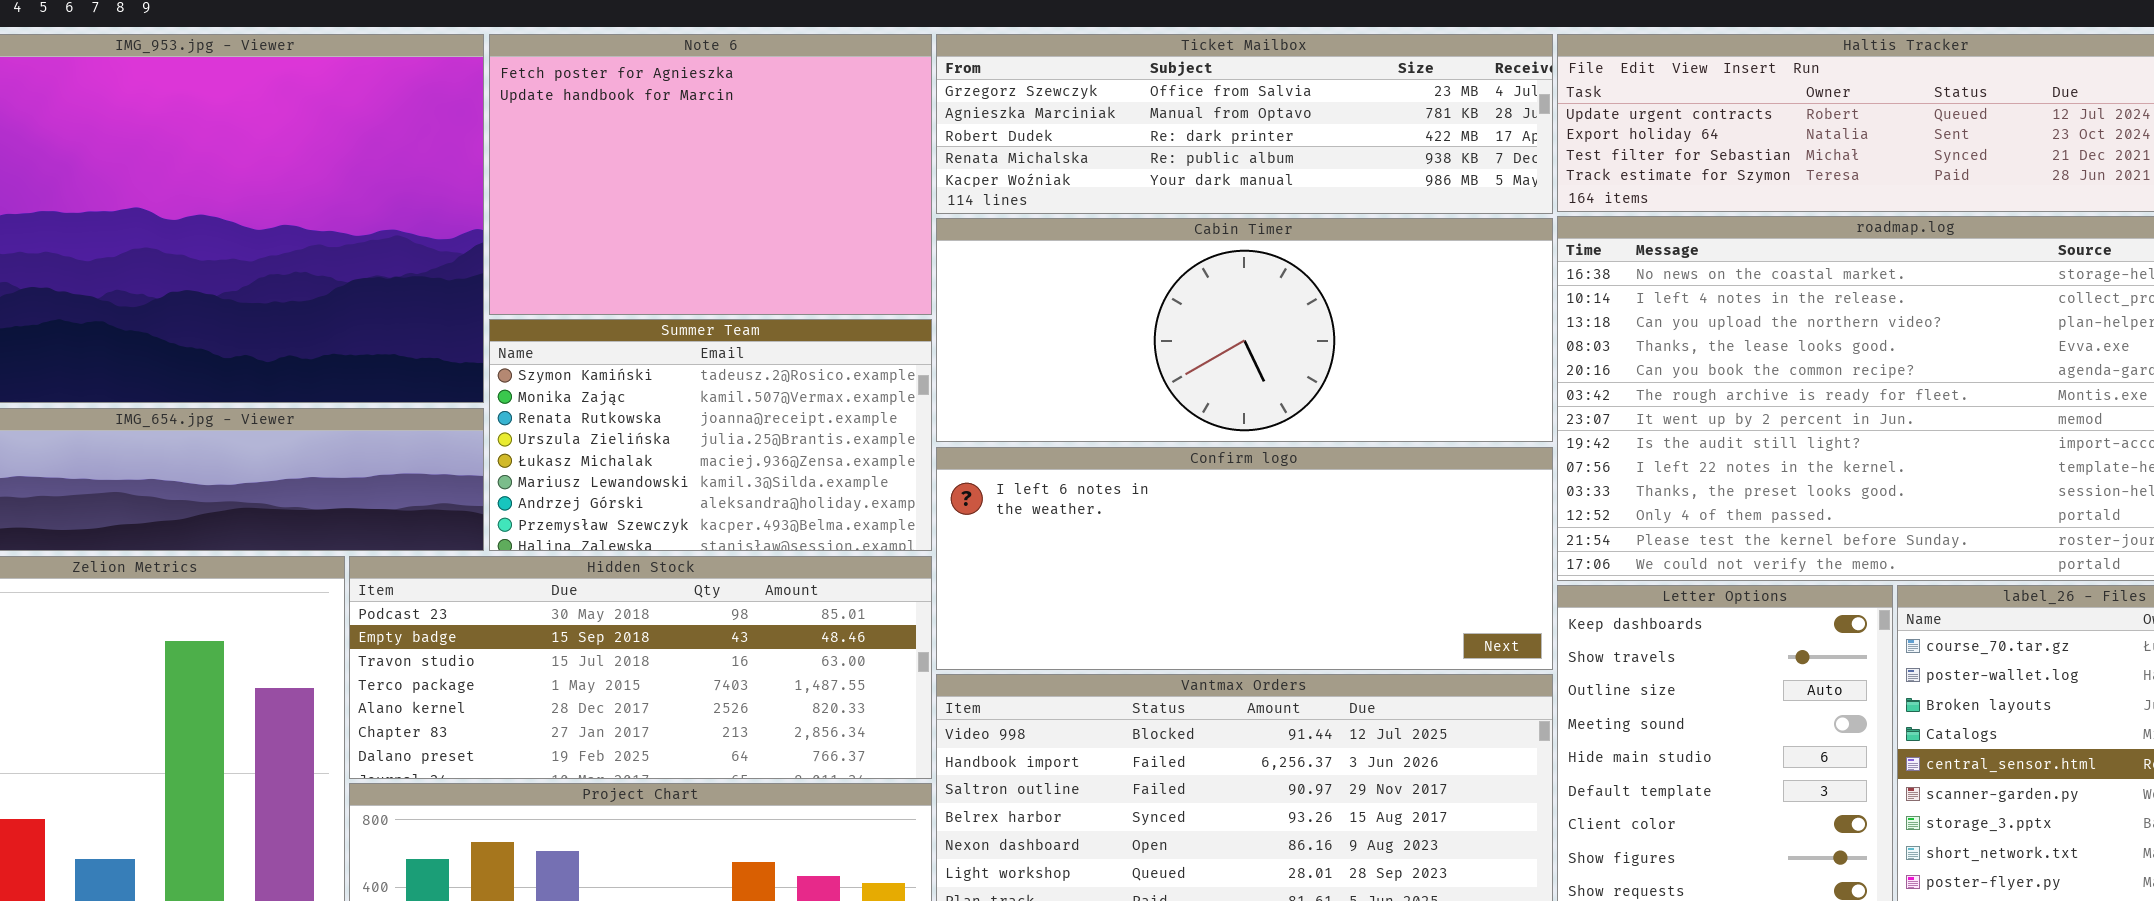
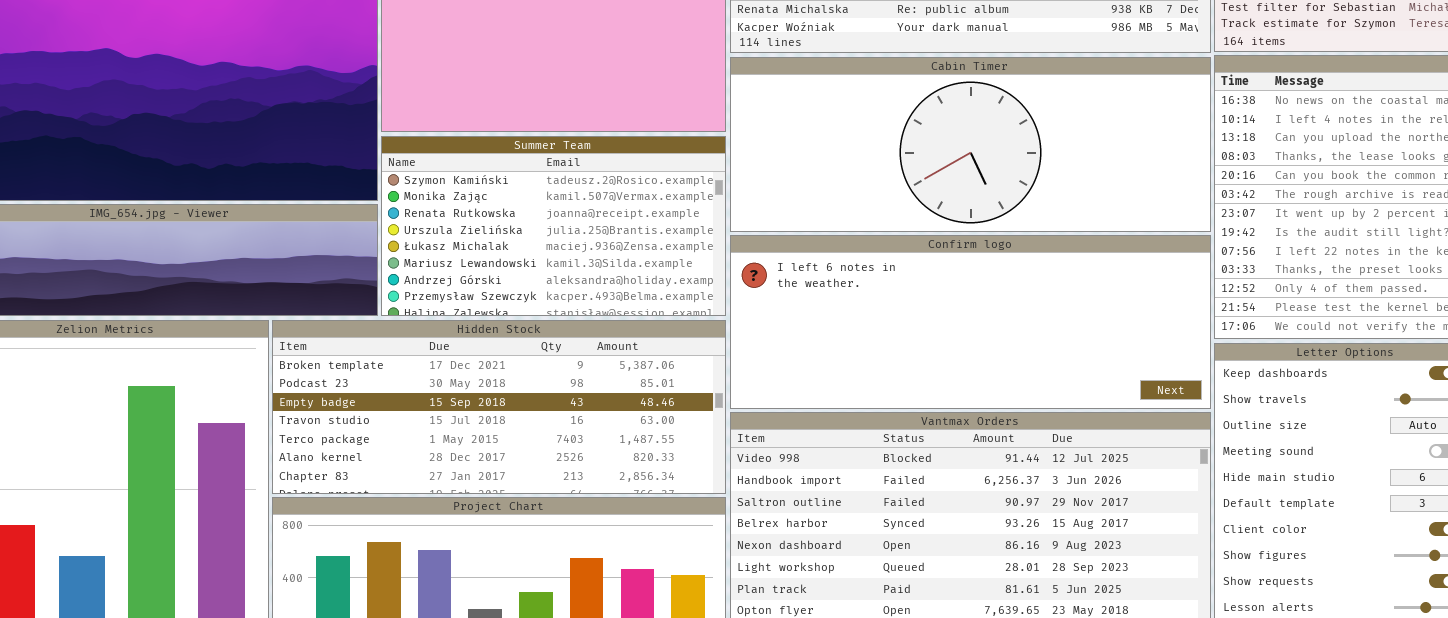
Hidden Stock: [349,556,932,779] -> [272,320,726,494], scrolled up 1 row

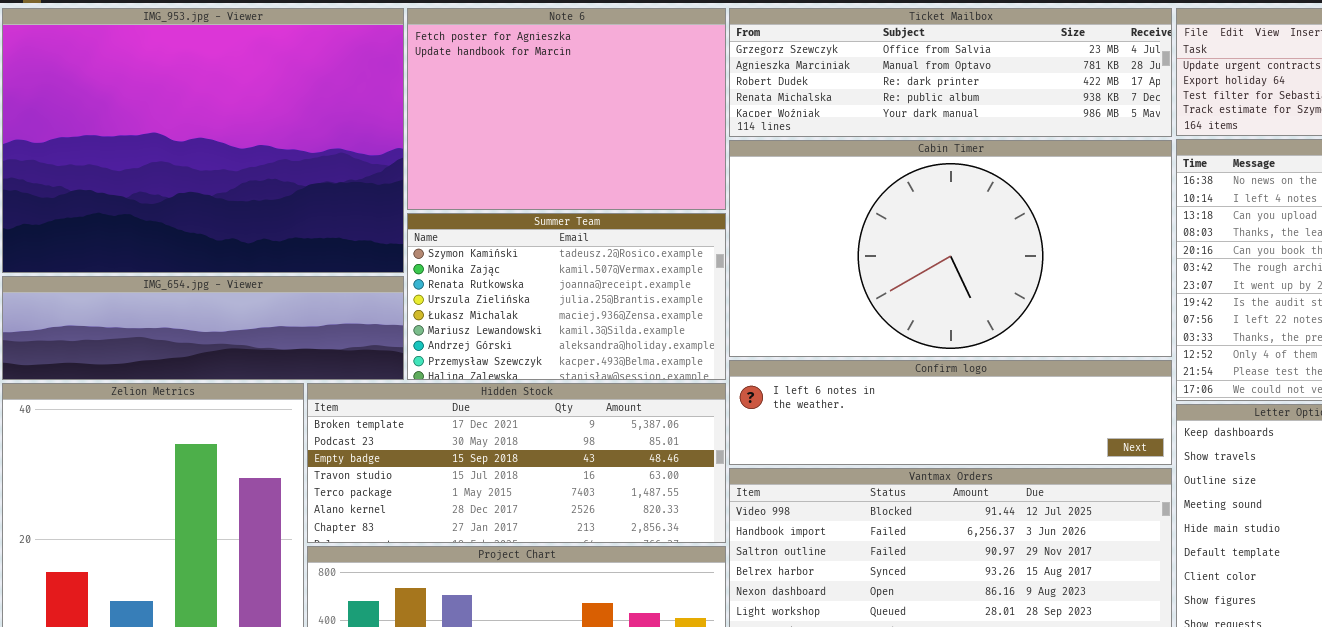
Cabin Timer: [730,57,1211,232] -> [729,140,1172,357], resized
Confirm logo: [730,235,1211,409] -> [729,360,1172,465], resized

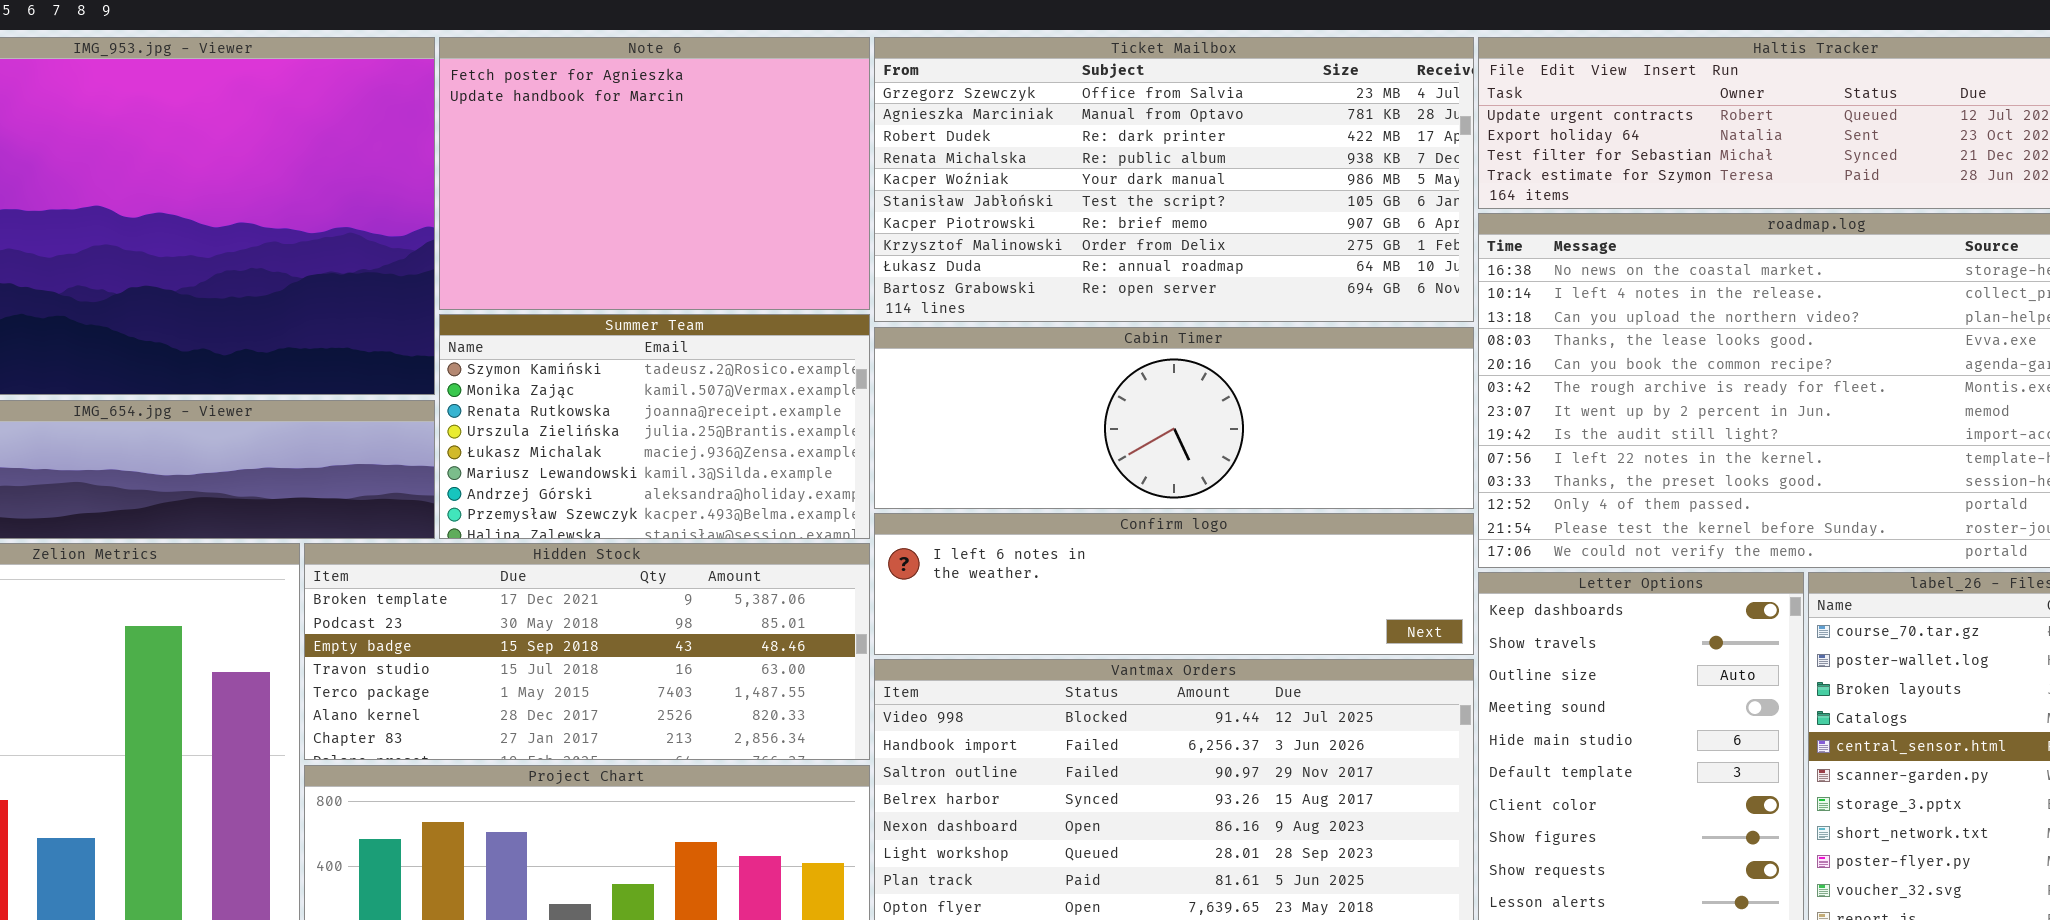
Ticket Mailbox: [729,8,1172,137] -> [874,37,1474,322], resized
Cabin Timer: [729,140,1172,357] -> [874,327,1474,509], resized

